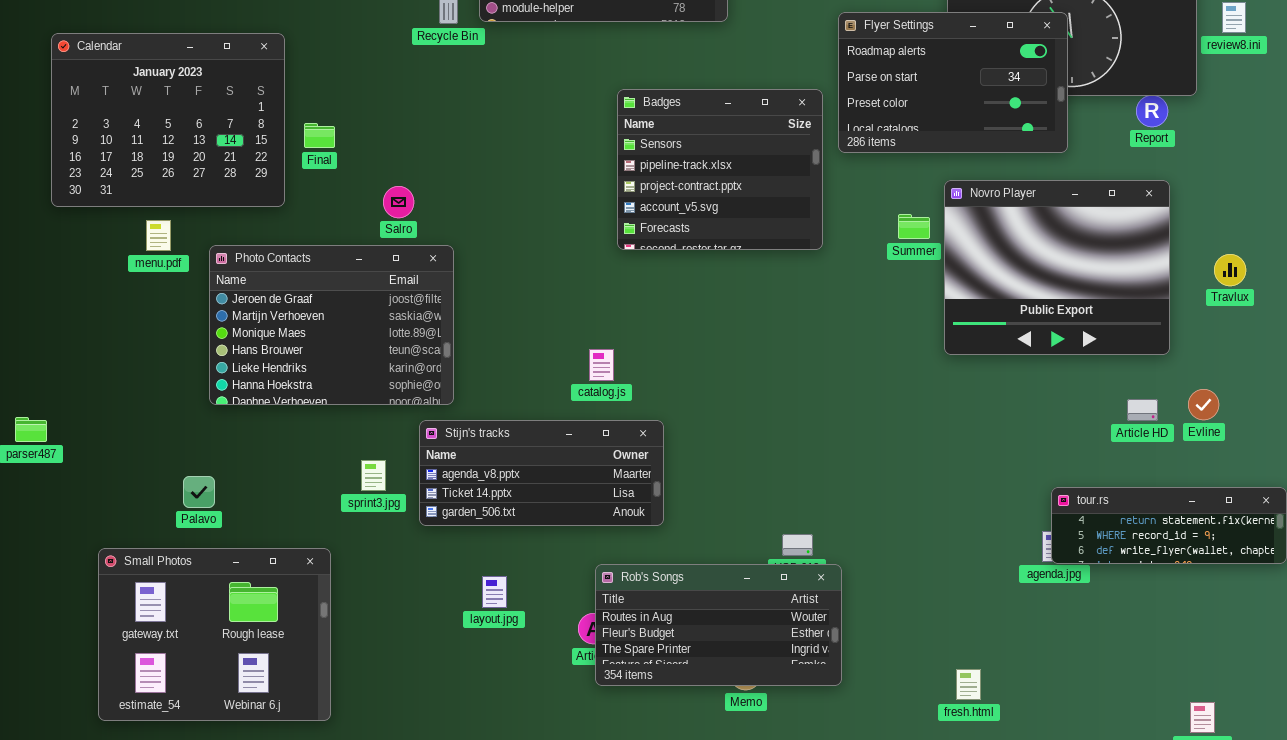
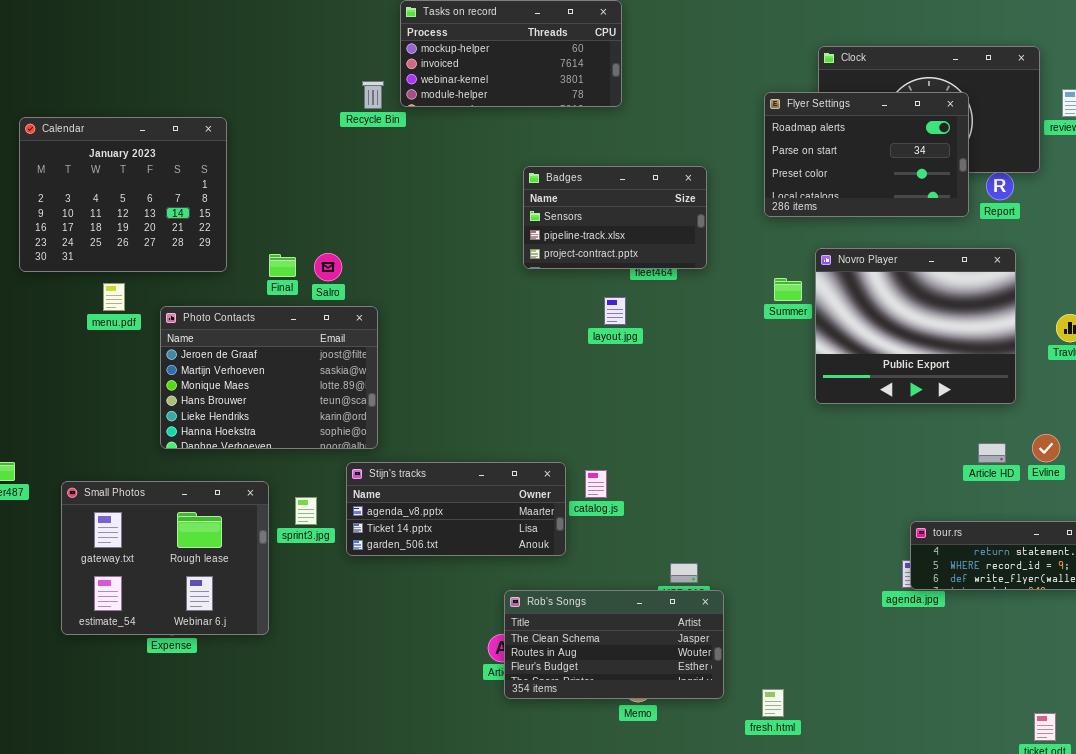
Flyer Settings: [838,12,1068,153] -> [764,92,969,217], moved
Badges: [617,89,823,250] -> [523,166,707,269], resized
Final: [304,123,335,148] -> [269,254,296,277], moved
catalog.js: [589,349,614,381] -> [585,470,607,498], moved
Small Photos: [98,548,331,721] -> [61,481,269,635], moved
Rob's Songs: [595,564,842,686] -> [504,590,724,699], scrolled up 1 row
layout.jpg: [482,576,507,608] -> [604,297,626,325], moved
fresh.html: [956,669,981,700] -> [762,689,784,717], moved

